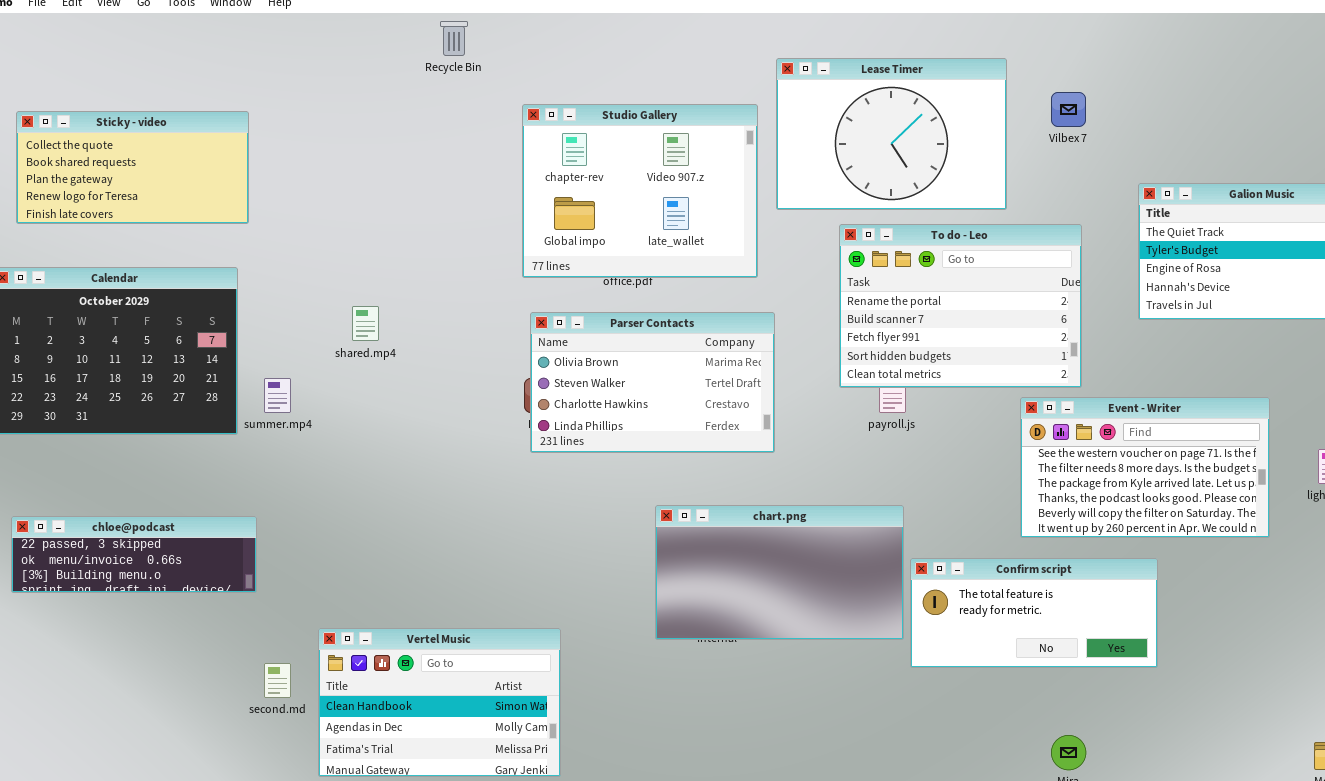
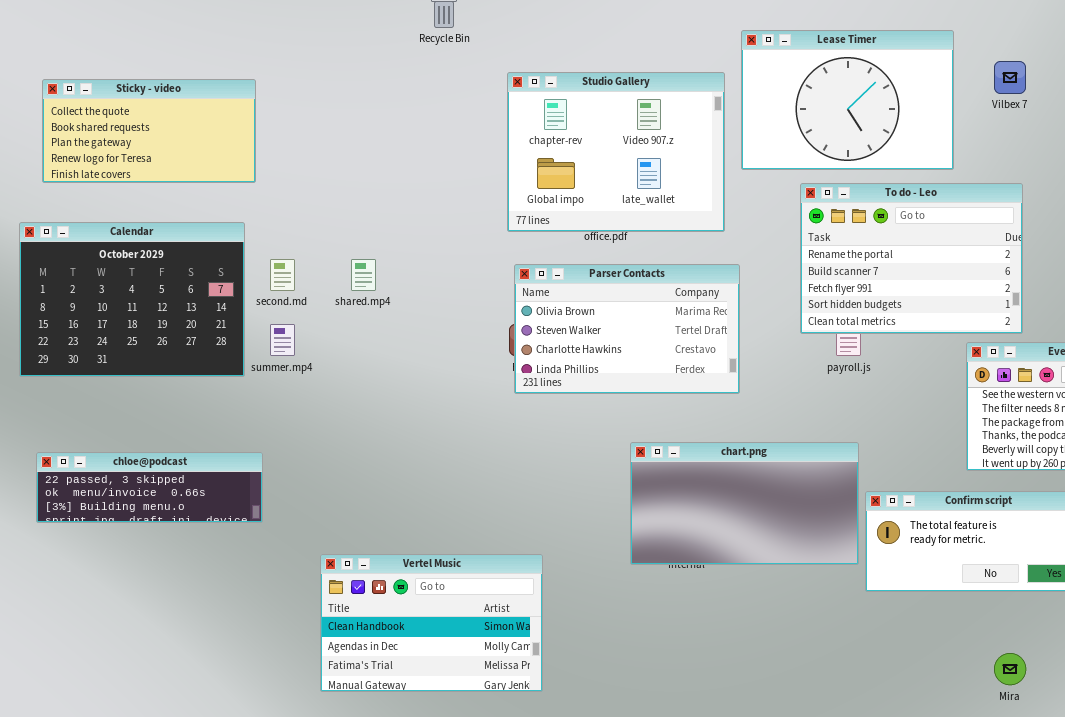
second.md: [264,663,291,698] -> [270,259,295,291], moved

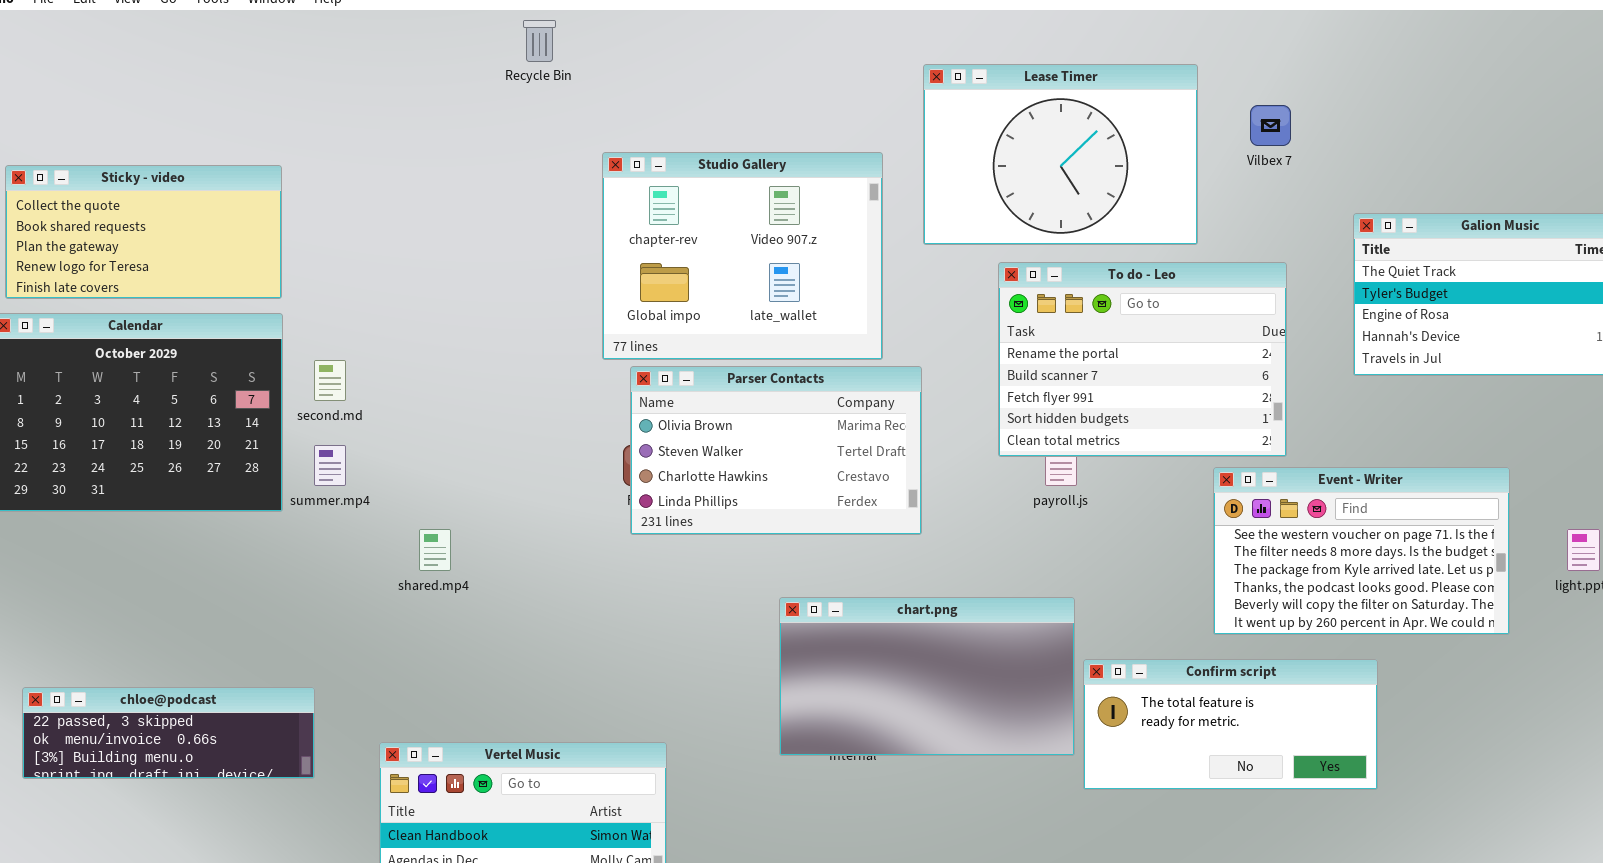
Studio Gallery: [507,72,725,232] -> [602,152,883,360], moved
Sticky - video: [42,79,256,183] -> [5,165,282,299], moved
shared.mp4: [351,259,376,291] -> [419,529,451,571], moved
chloe@podcast: [36,452,263,523] -> [22,687,315,779], moved

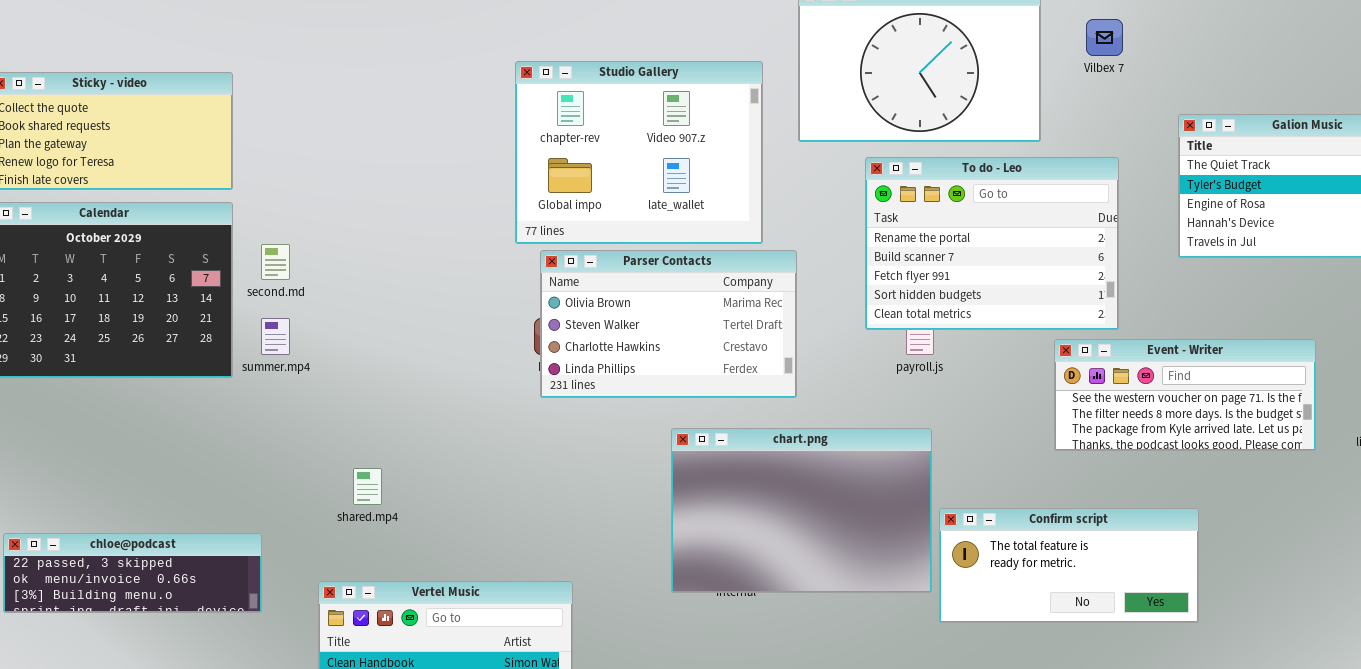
Event - Writer: [1213,467,1510,635] -> [1054,339,1316,451], resized
shared.mp4: [419,529,451,571] -> [353,468,382,505], moved
chart.png: [779,597,1075,756] -> [671,428,932,593], resized

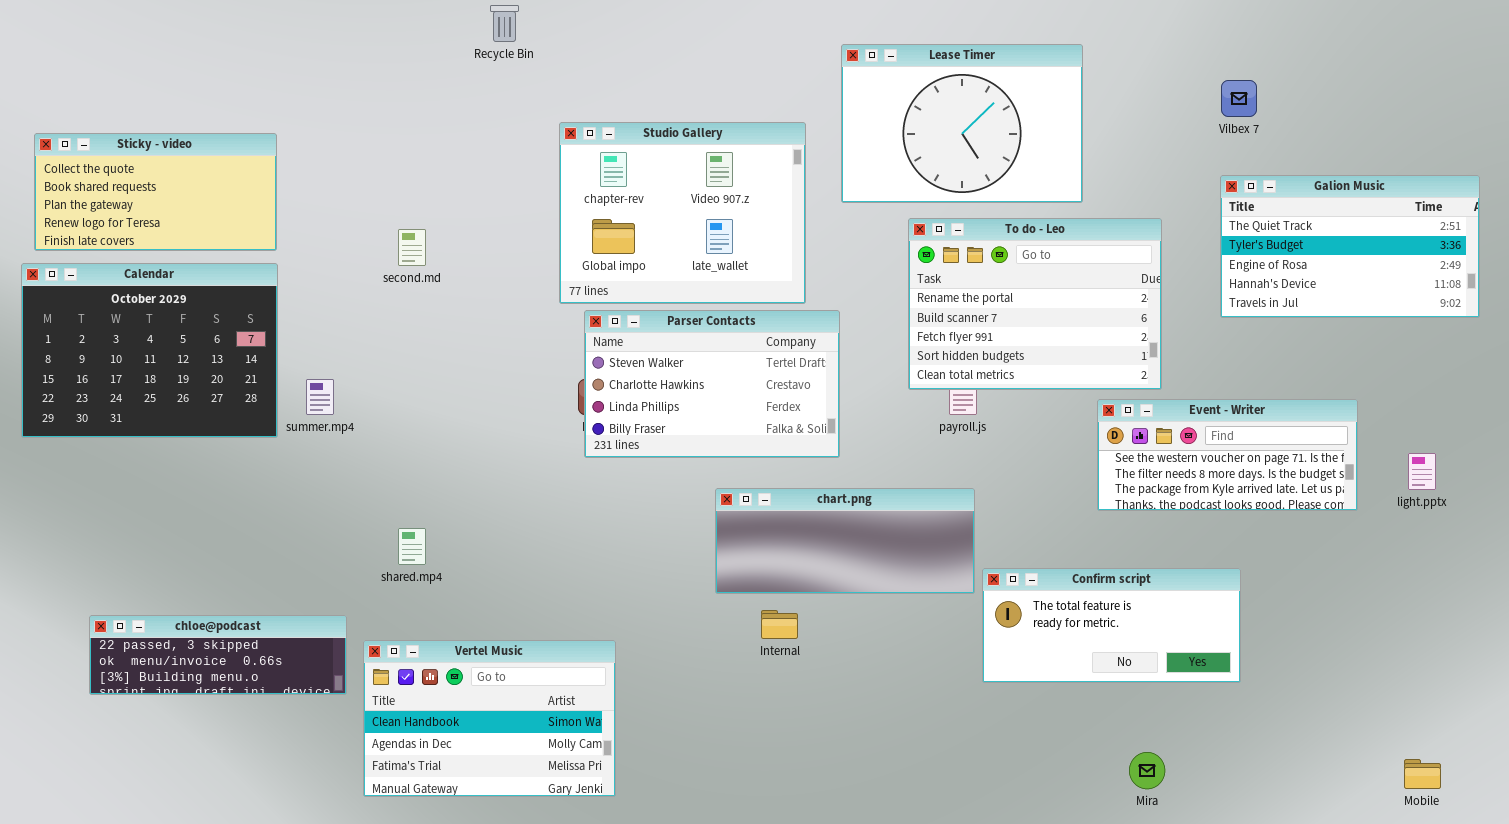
Vilbex 7: [1086,19,1123,56] -> [1221,80,1257,117], moved
second.md: [261,244,290,280] -> [398,229,426,266], moved
Parser Contacts: [540,250,797,398] -> [584,310,840,458], scrolled down 1 row
chart.png: [671,428,932,593] -> [715,488,975,594], resized
chloe@podcast: [3,533,262,613] -> [89,615,347,695], moved

